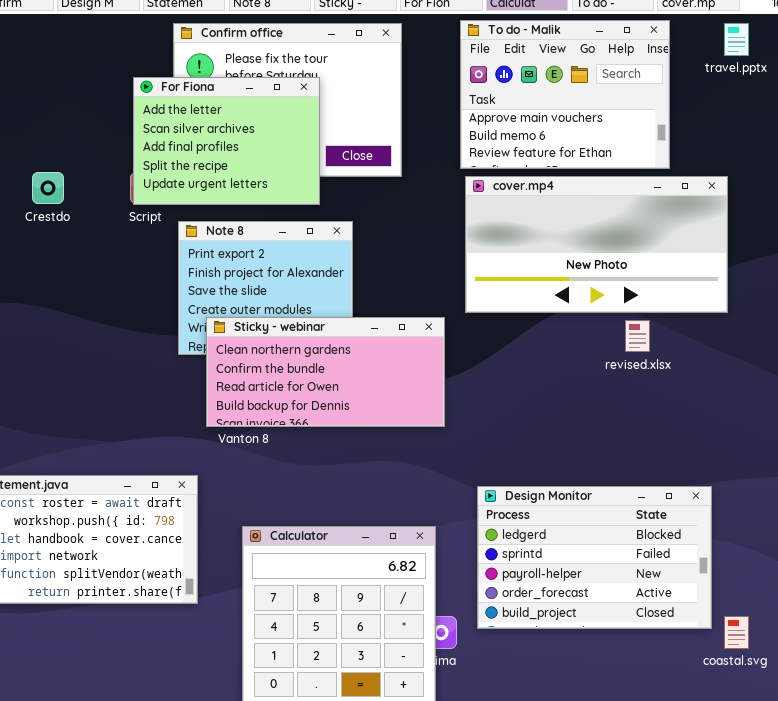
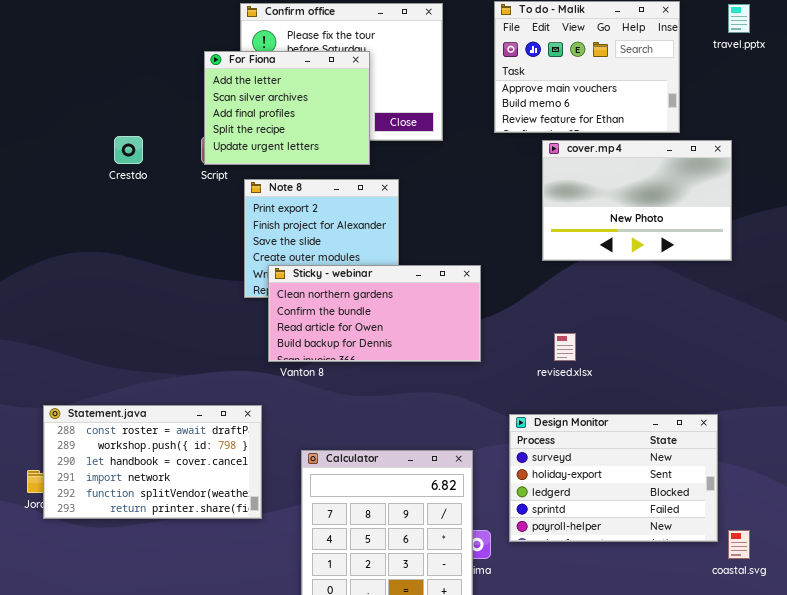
cover.mp4: [465,176,728,313] -> [542,140,732,261], resized
revised.xlsx: [625,320,650,352] -> [554,333,576,361], moved
Design Monitor: [477,486,712,629] -> [509,414,718,542], scrolled up 2 rows

